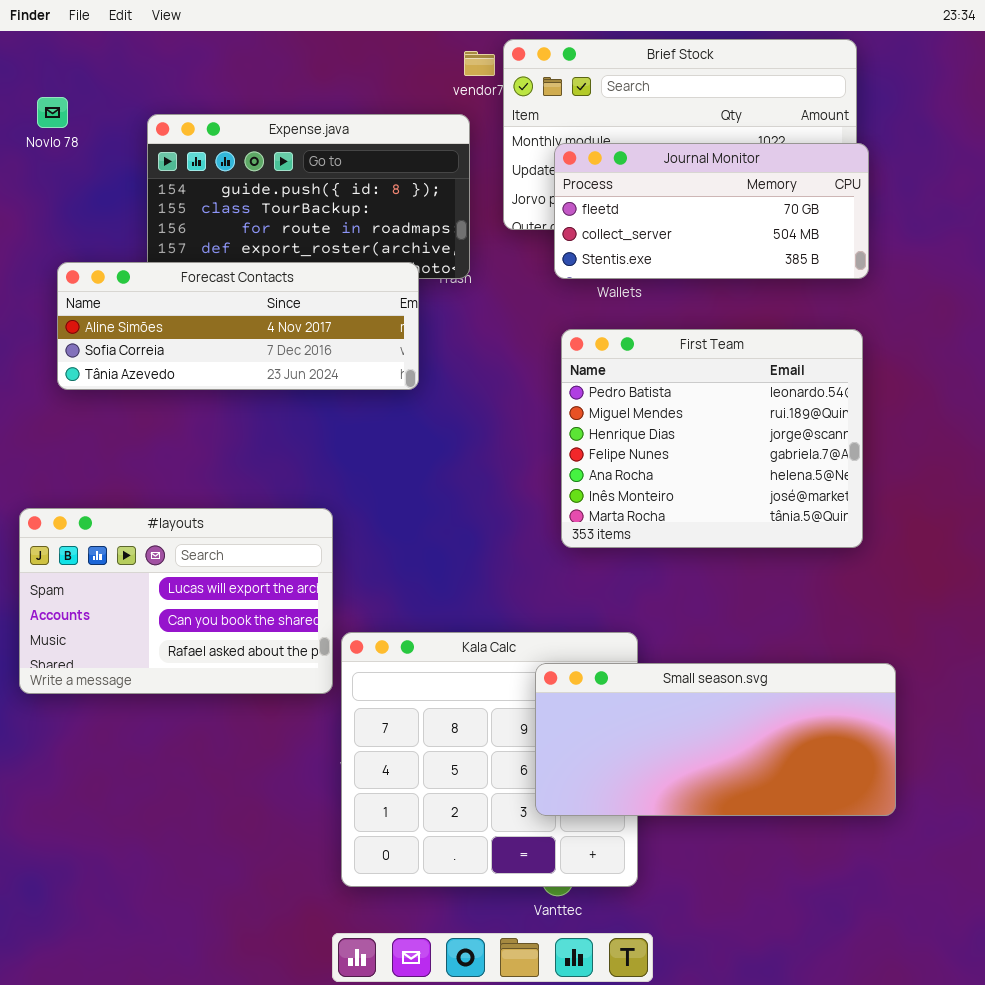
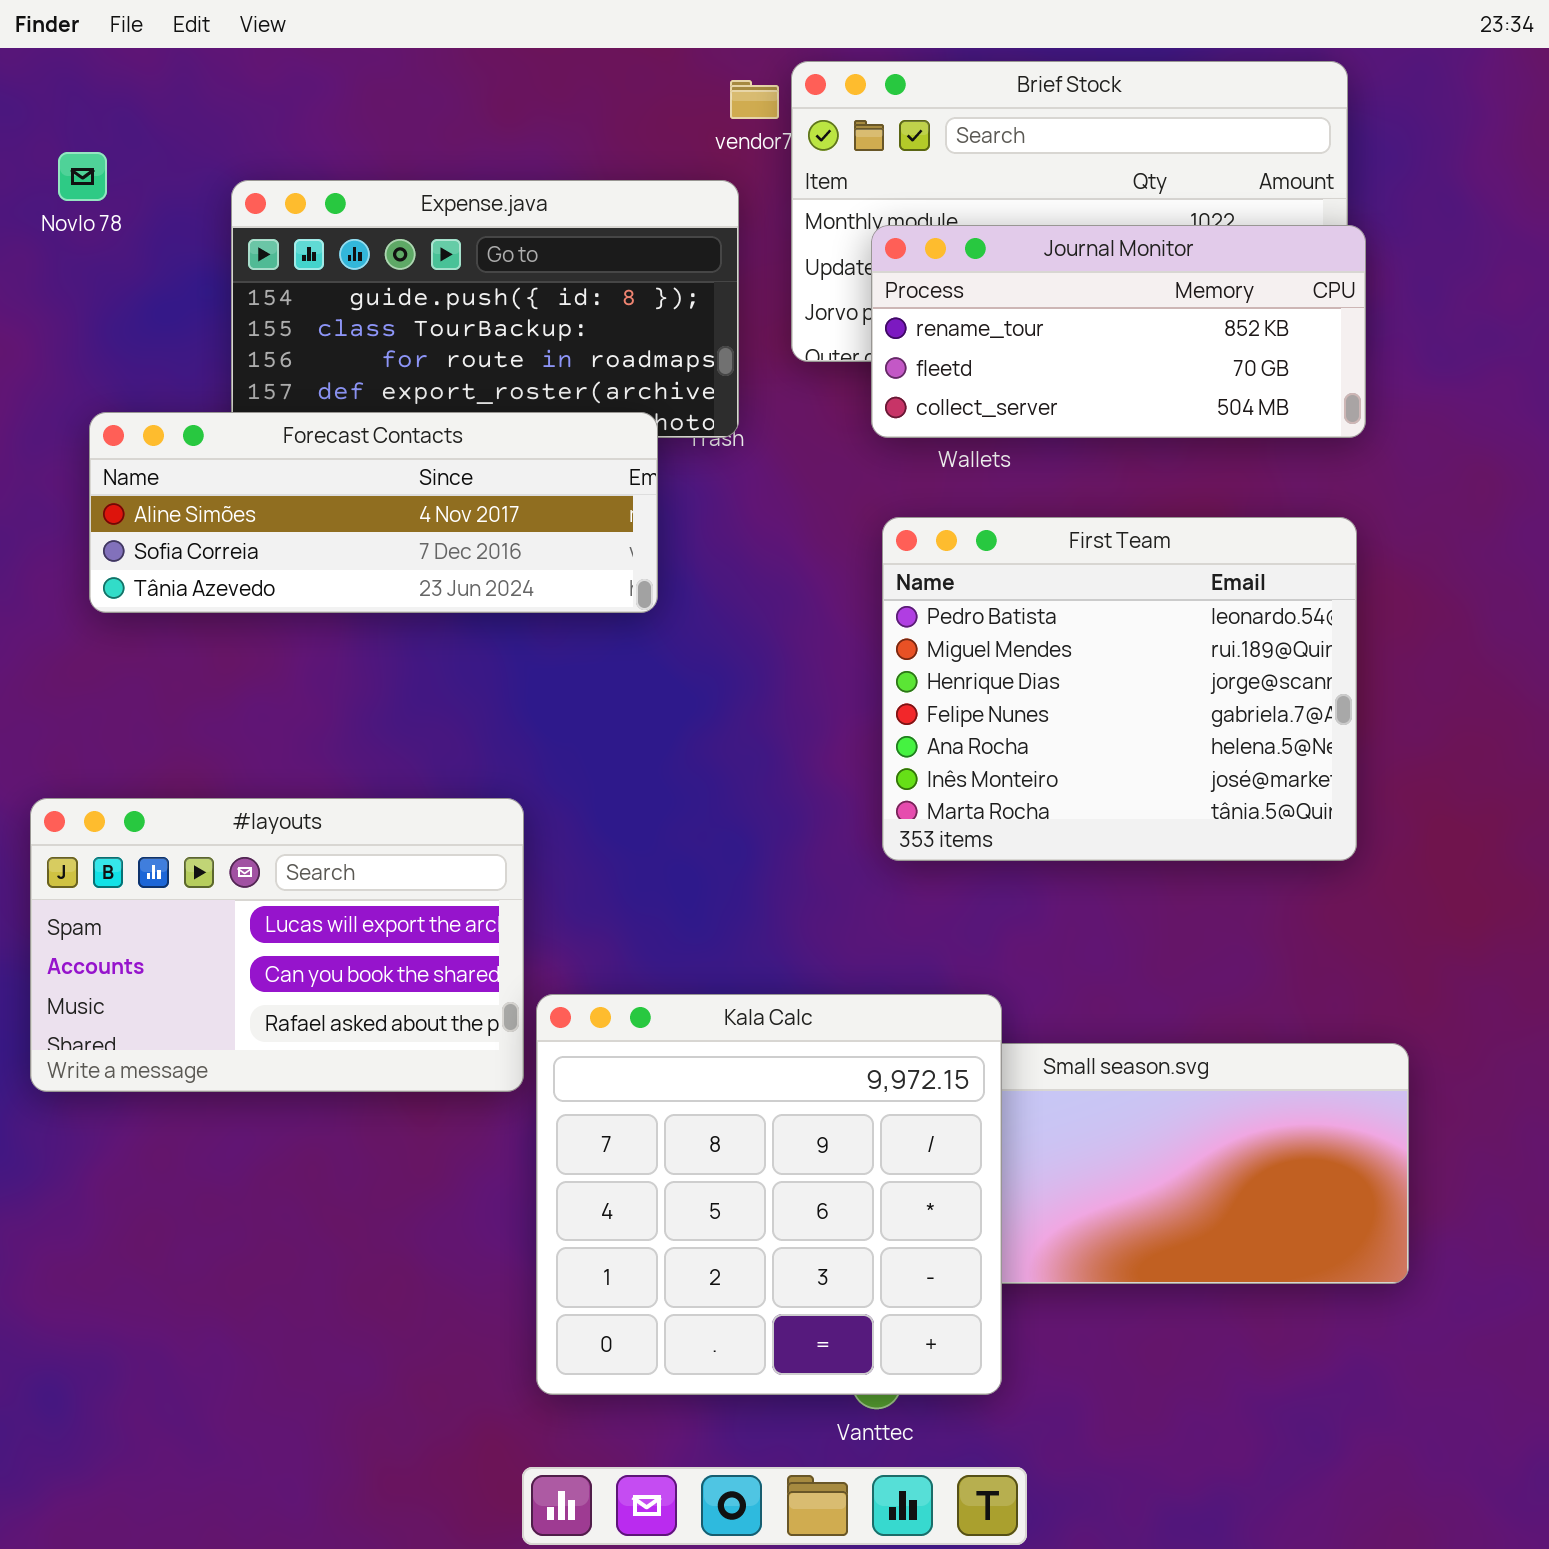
Journal Monitor: [554,143,869,279] -> [871,225,1366,438], scrolled up 1 row
Kala Calc: [341,632,638,887] -> [536,994,1002,1395], raised

